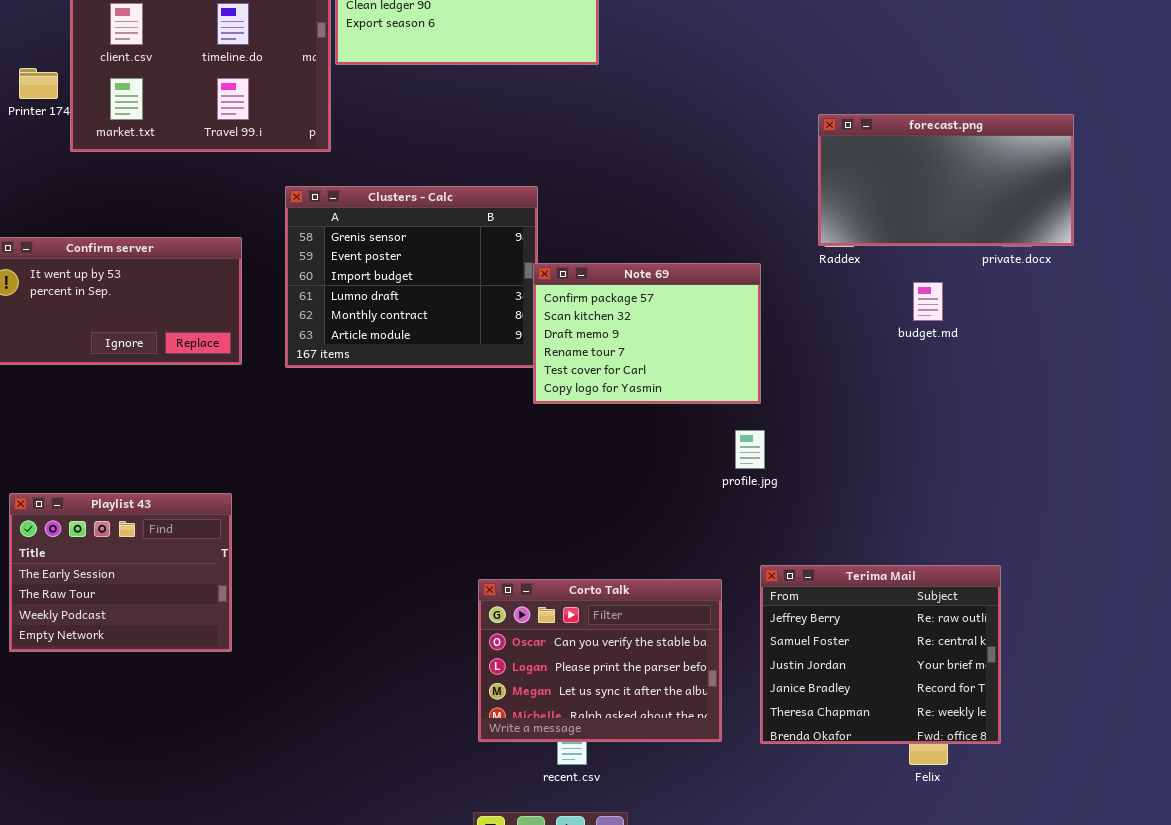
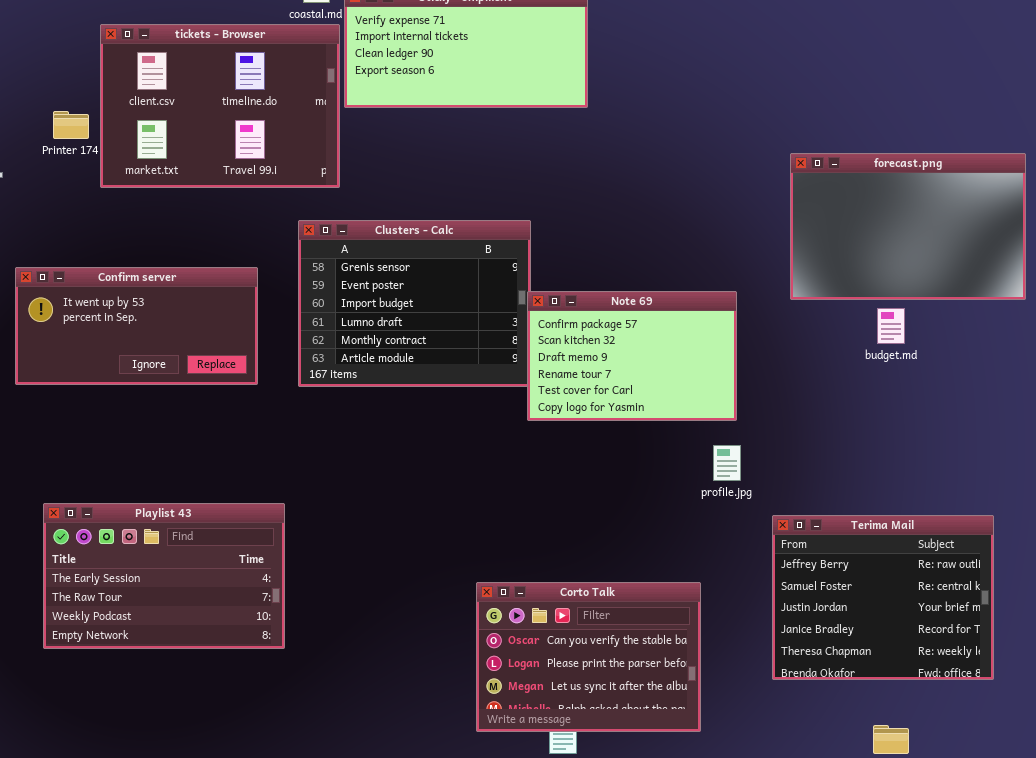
forecast.png: [818,114,1074,246] -> [790,153,1026,300], resized
Playlist 43: [9,493,232,652] -> [43,503,285,649], resized
Terima Mail: [760,565,1001,744] -> [772,515,994,680], moved

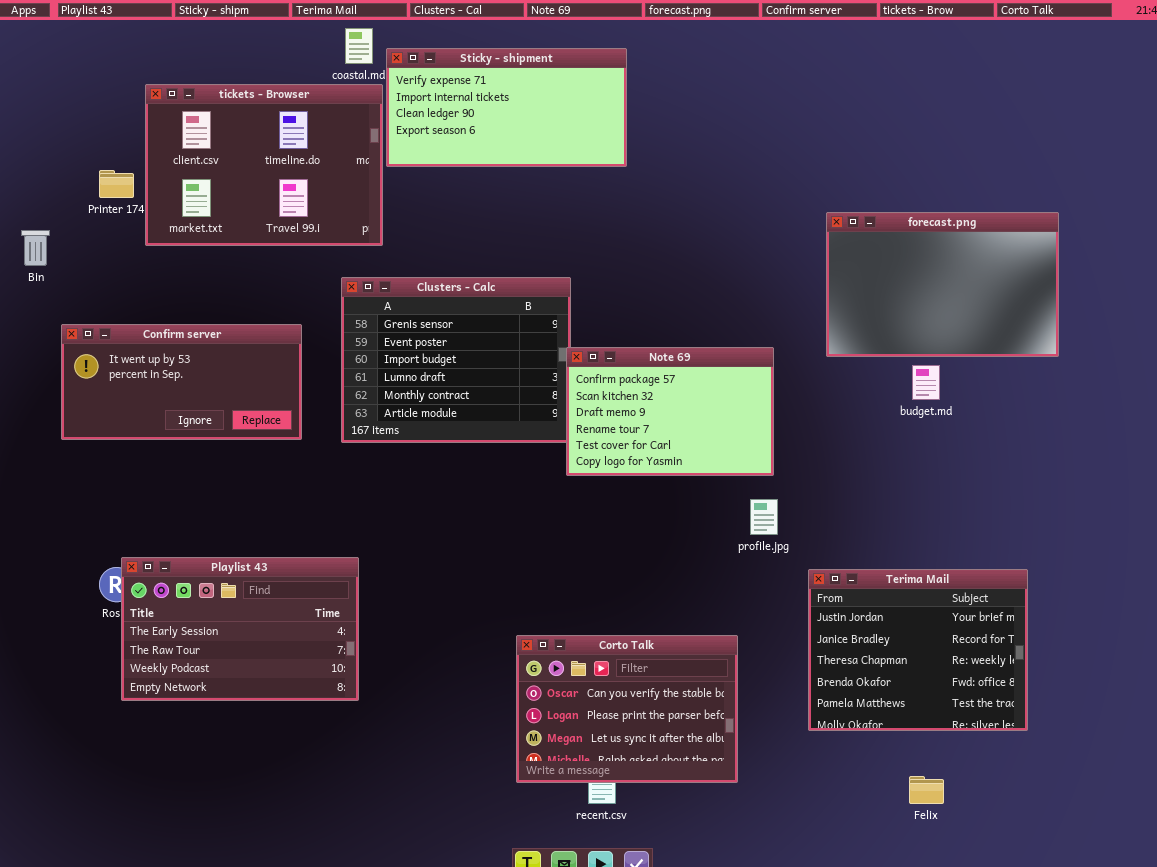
Playlist 43: [43,503,285,649] -> [121,557,359,701], moved
Terima Mail: [772,515,994,680] -> [808,569,1028,731], scrolled down 2 rows

